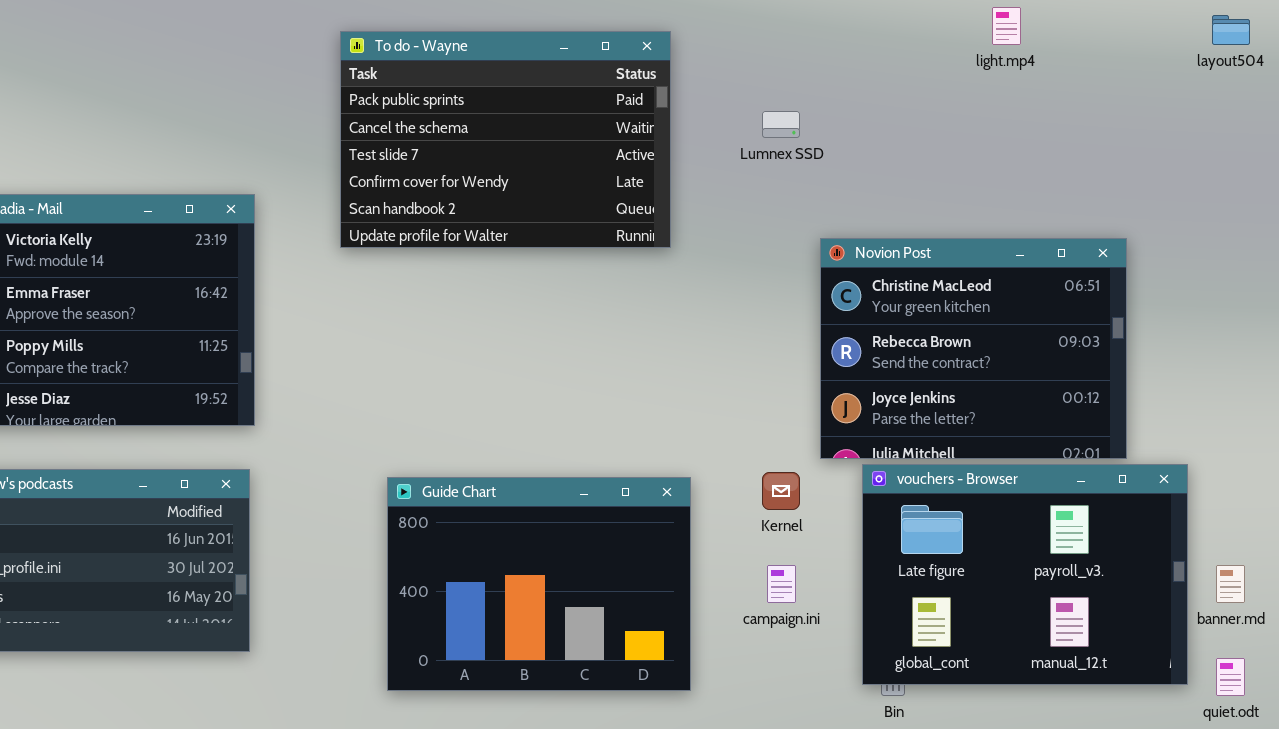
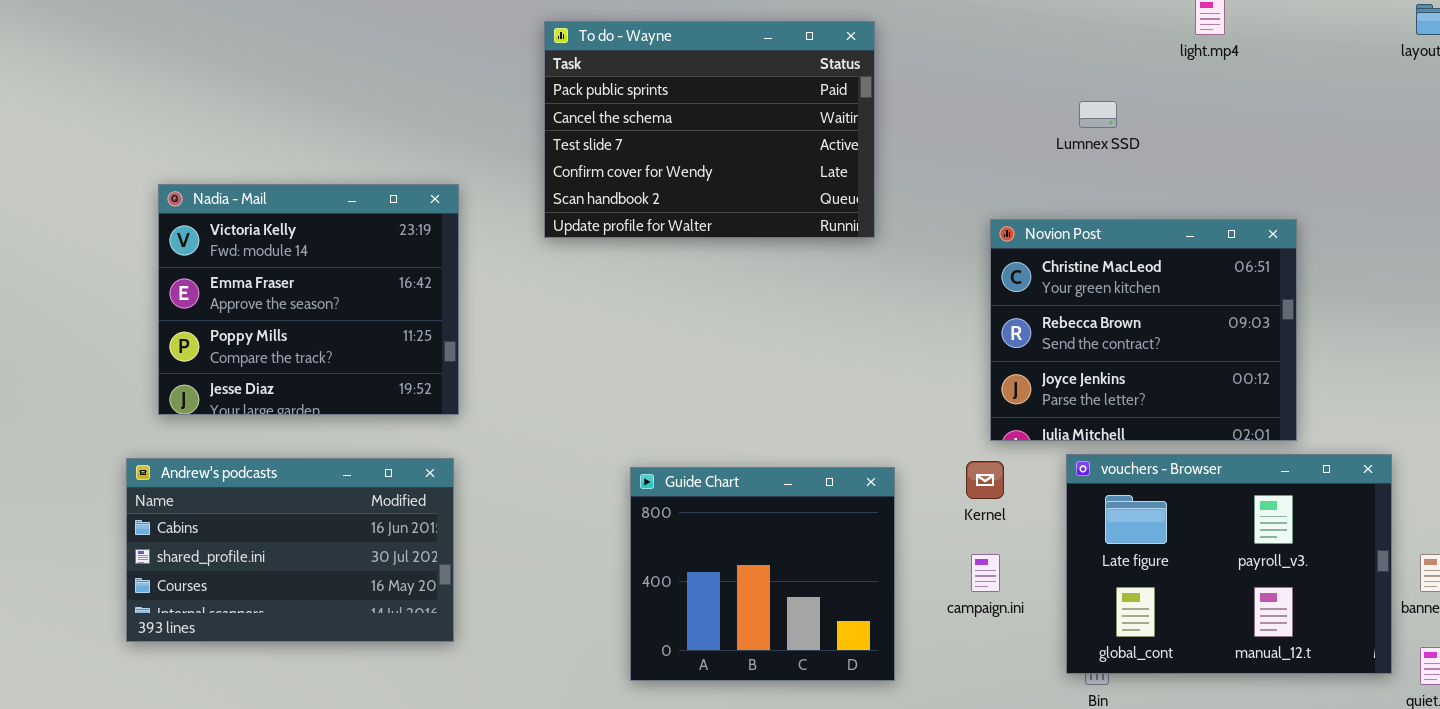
Lumnex SSD: [762,111,800,138] -> [1079,101,1117,128], moved
Novion Post: [820,238,1127,459] -> [990,219,1297,441], moved
Guide Chart: [387,477,691,691] -> [630,467,895,681], resized

